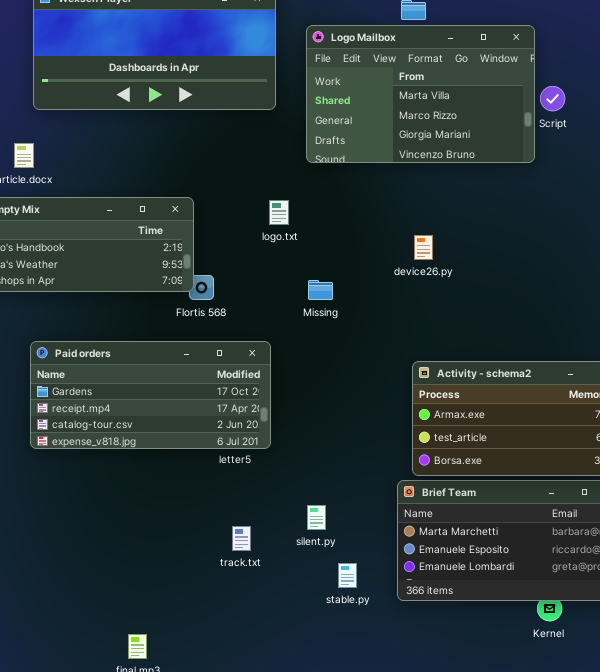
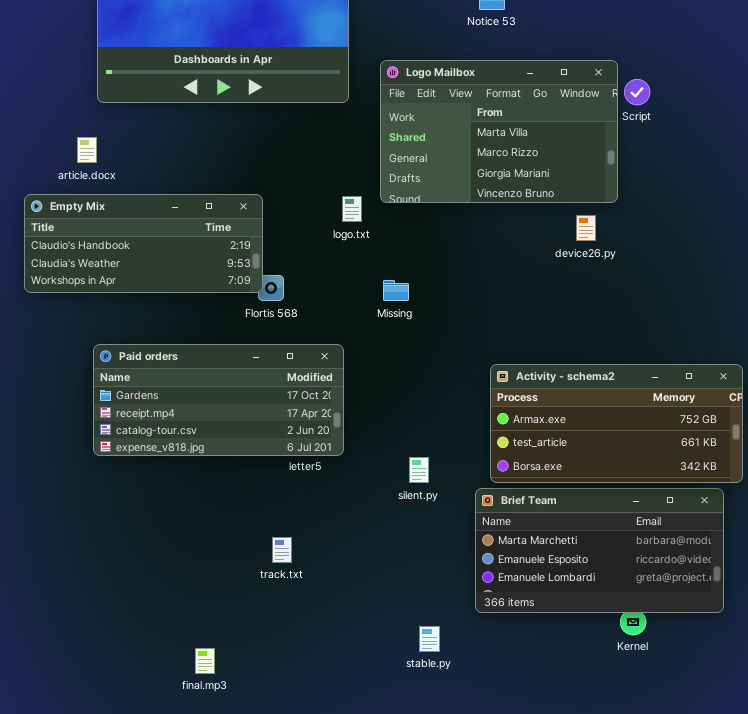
Logo Mailbox: [306,25,535,163] -> [380,60,618,203], moved
device26.py: [414,235,433,260] -> [576,215,596,241], moved
silent.py: [307,505,326,530] -> [409,457,429,483], moved
track.txt: [232,526,251,551] -> [272,537,292,563], moved
stable.py: [338,563,357,588] -> [419,626,440,652], moved

